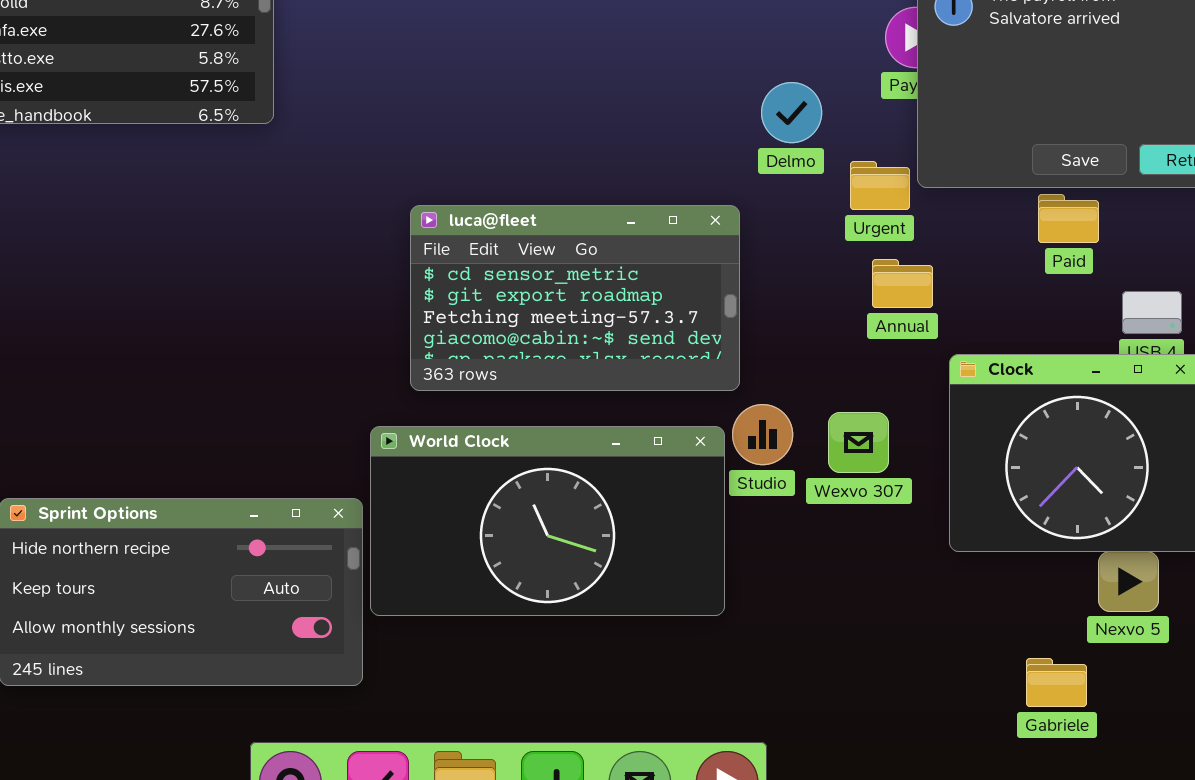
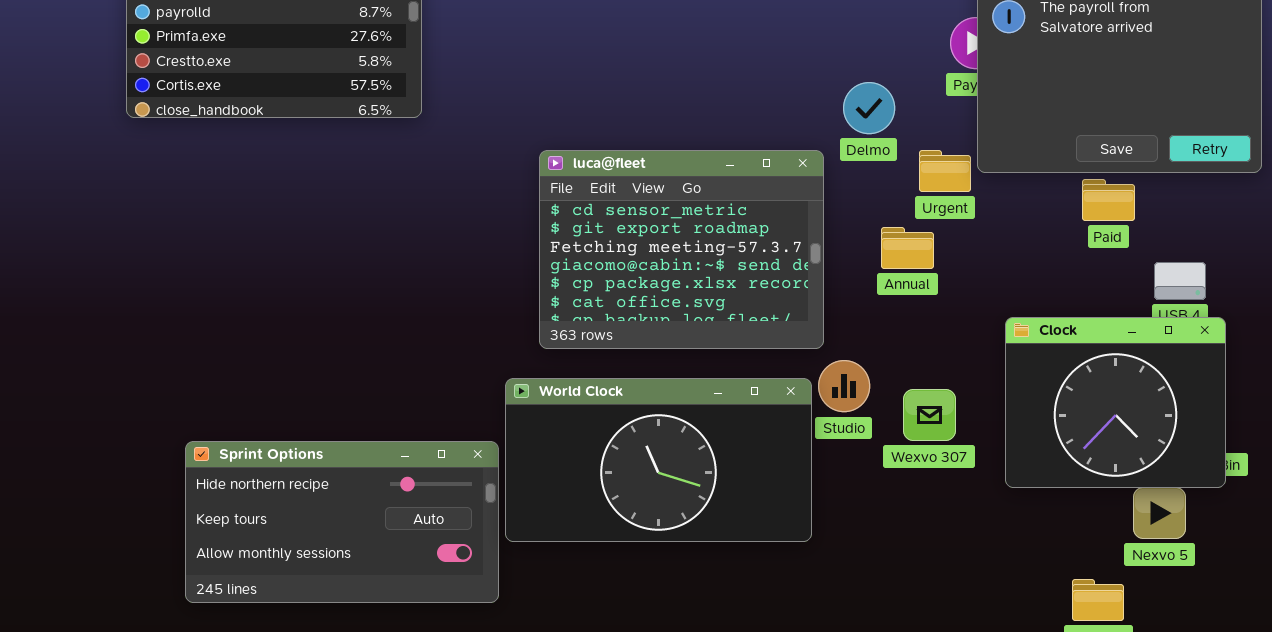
luca@fleet: [410,205,740,391] -> [539,150,824,349], resized
Annual: [872,259,933,308] -> [881,227,934,269], moved
Wexvo 307: [828,412,889,473] -> [903,389,956,441], moved

